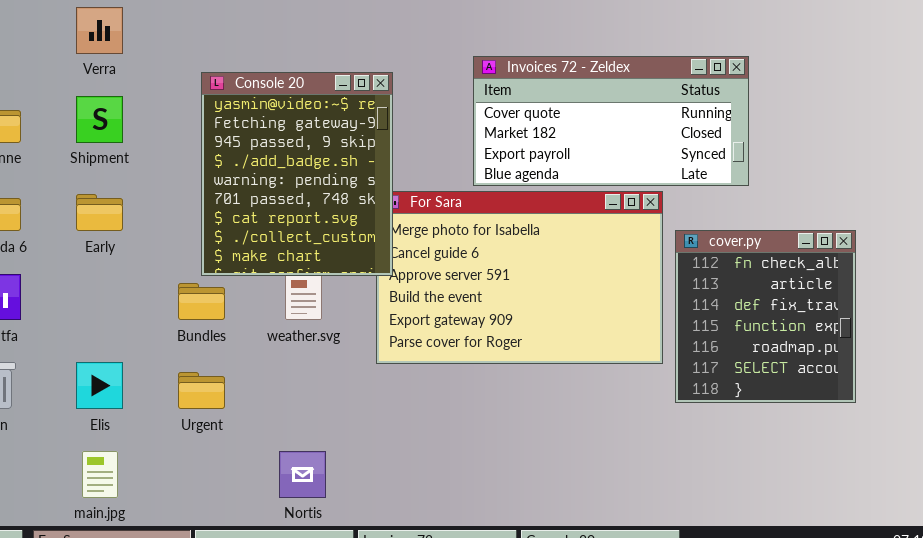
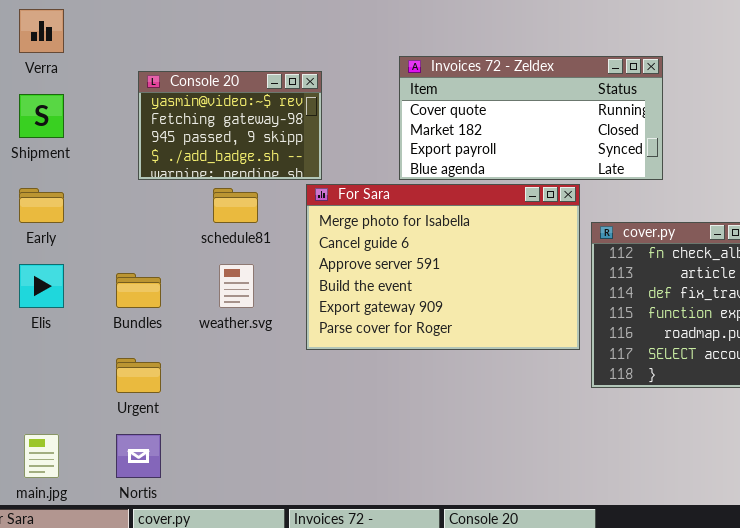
Console 20: [201,72,393,276] -> [138,71,322,180], resized
Elis: [76,362,123,409] -> [19,264,64,308], moved
Nortis: [279,451,326,498] -> [116,434,161,478], moved

